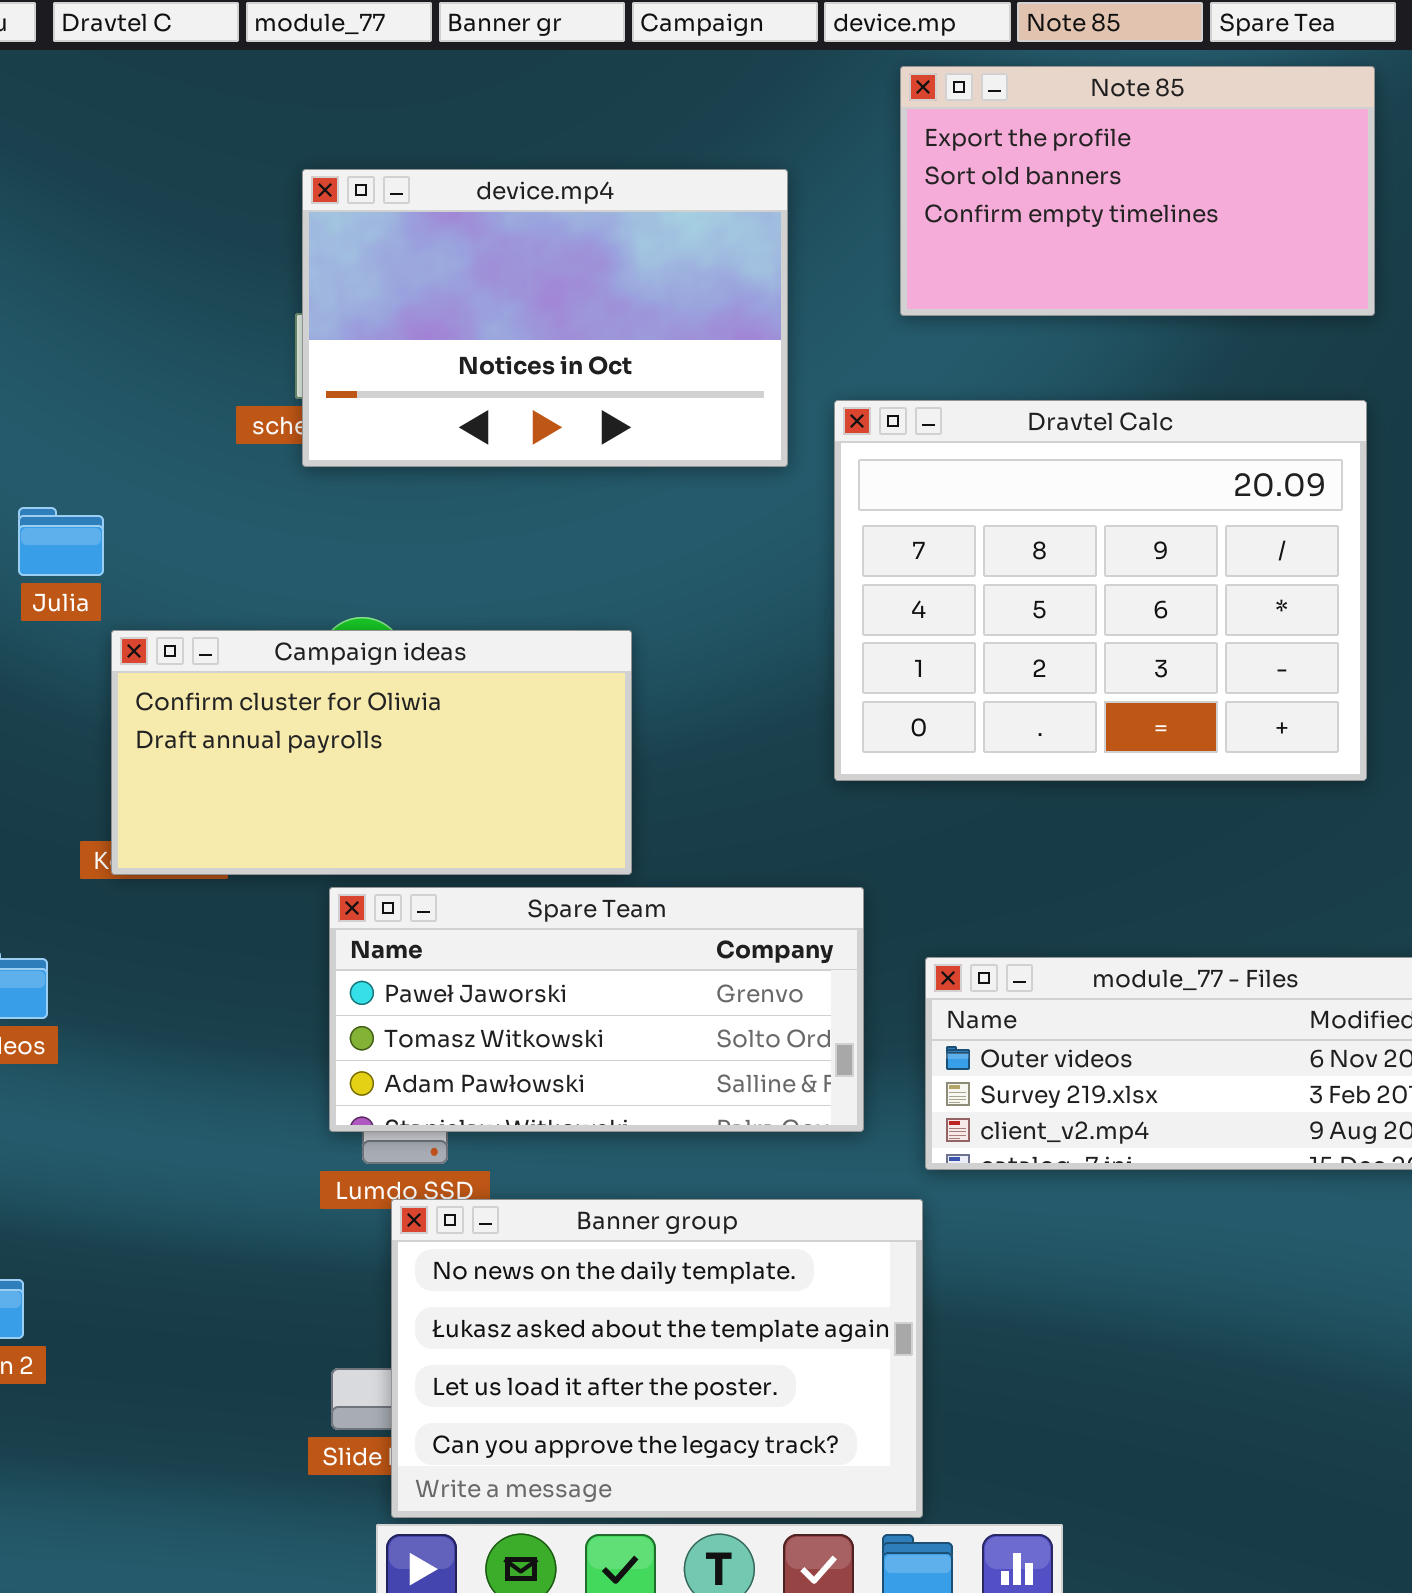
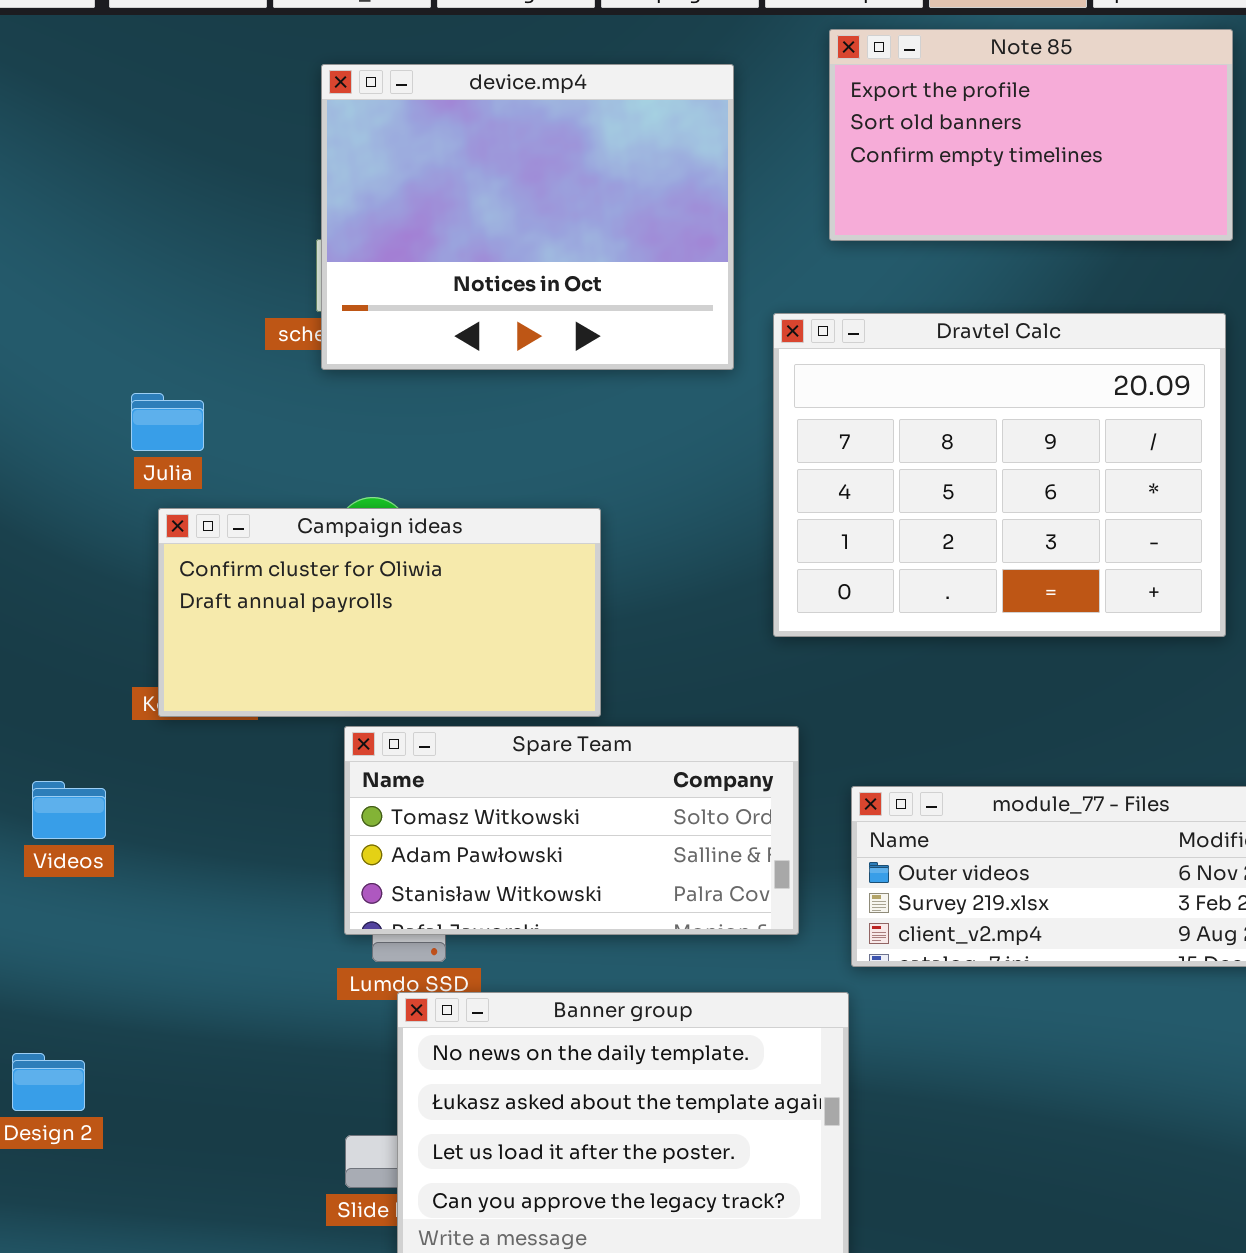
device.mp4: [302,169,788,467] -> [321,64,734,370], resized
Julia: [18,507,104,576] -> [131,393,204,451], moved
Spare Team: [329,887,864,1132] -> [344,726,799,935], scrolled down 1 row

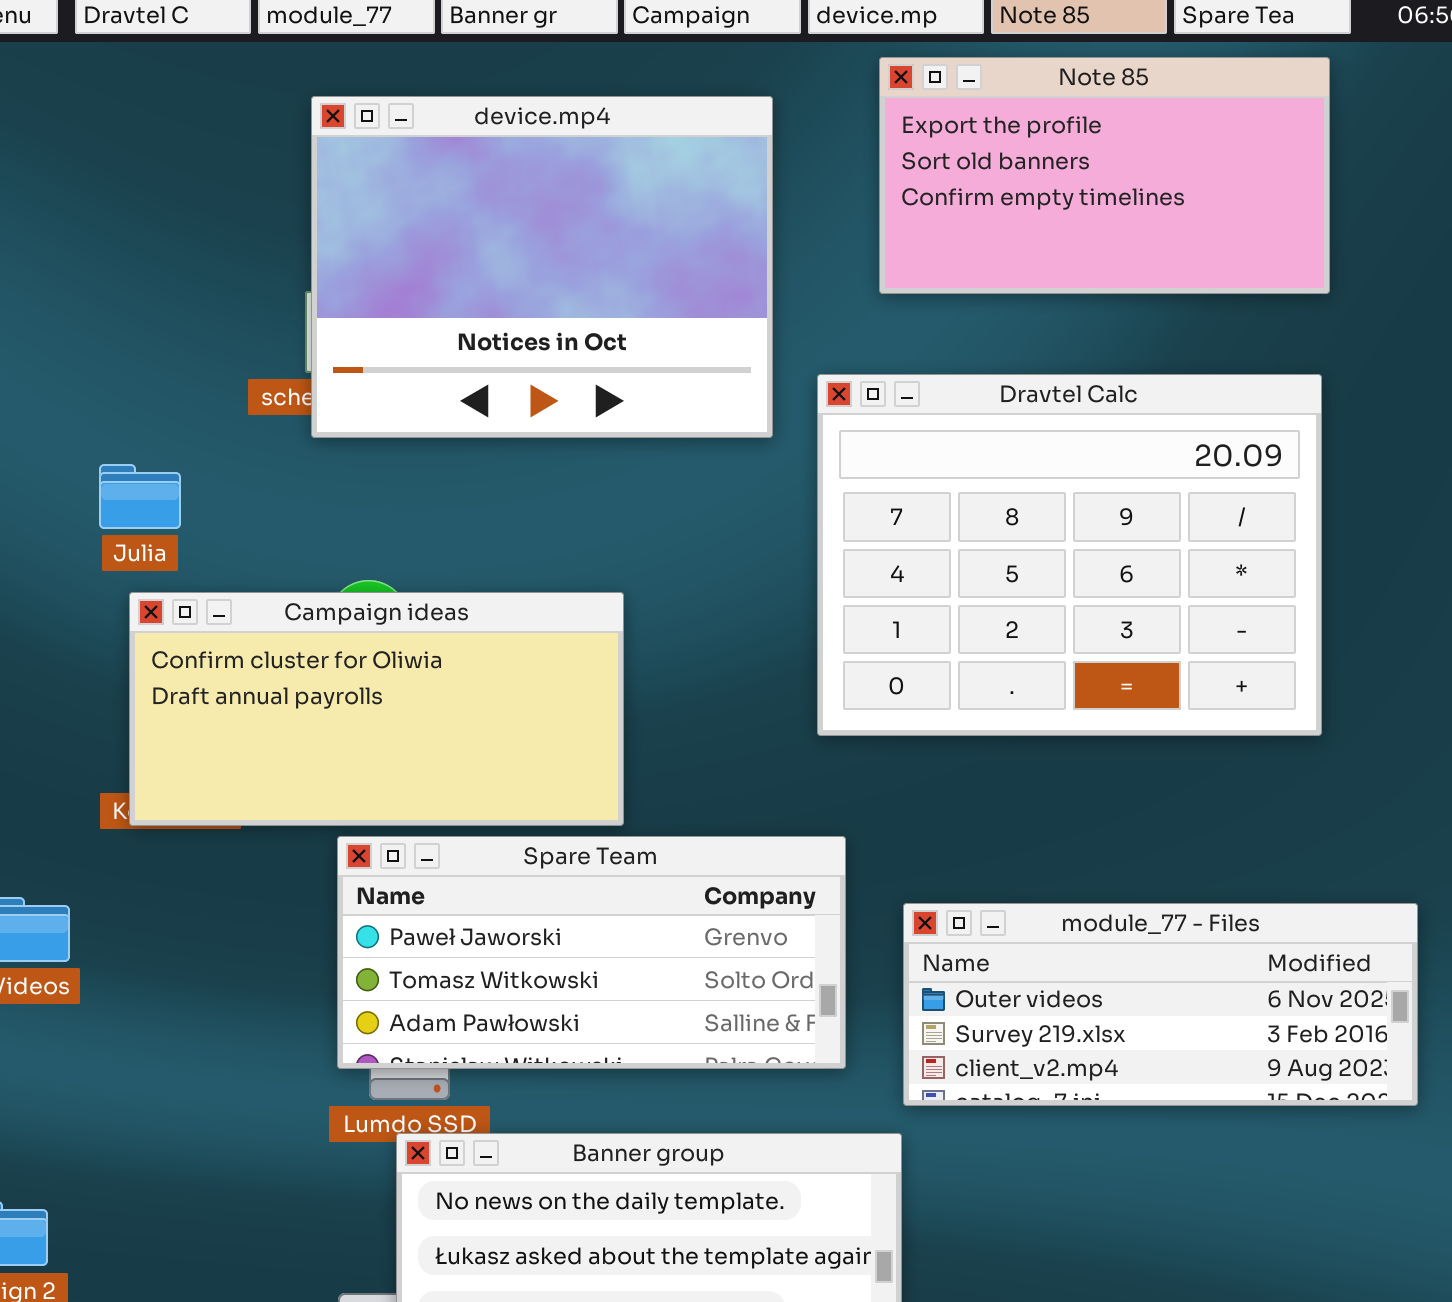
Spare Team: [344,726,799,935] -> [337,836,846,1069], scrolled up 1 row

